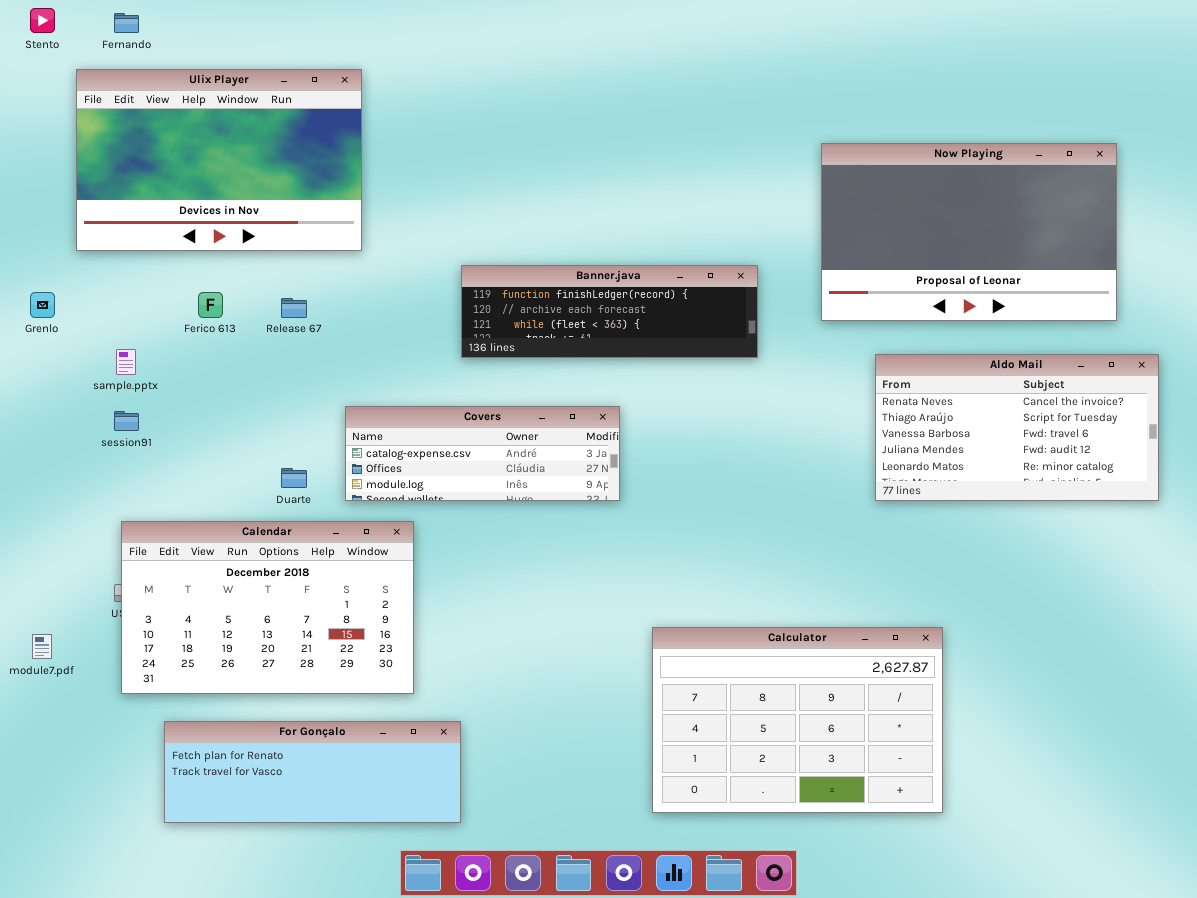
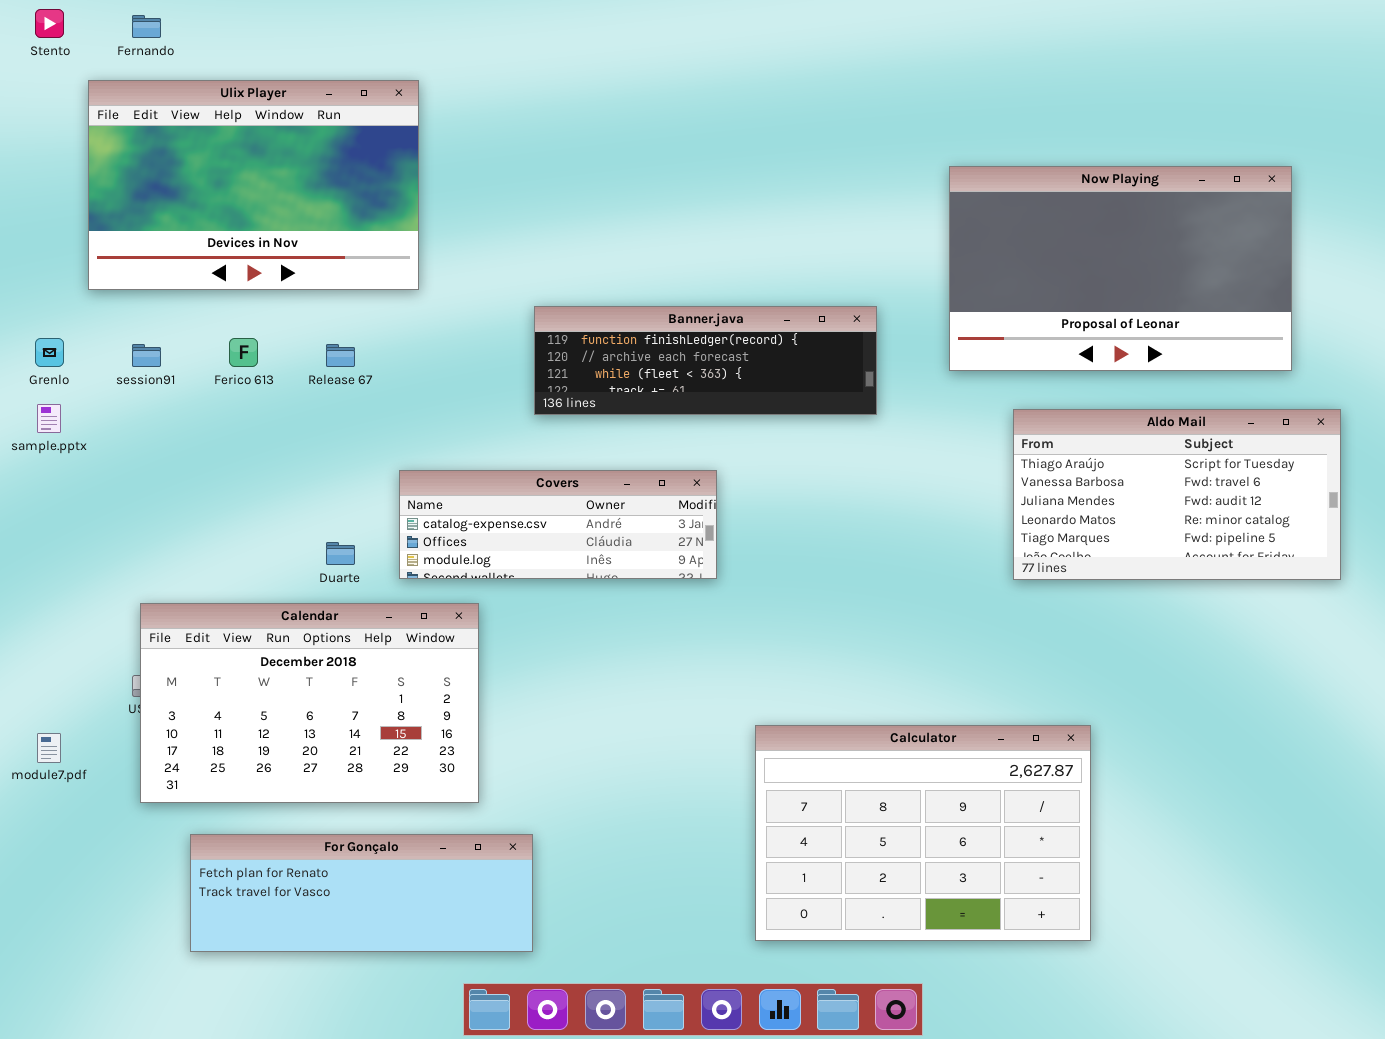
sample.pptx: [116,349,136,375] -> [37,404,61,433], moved
Aldo Mail: [875,354,1159,501] -> [1013,409,1341,580], scrolled down 1 row
session91: [114,411,139,431] -> [132,344,161,367], moved

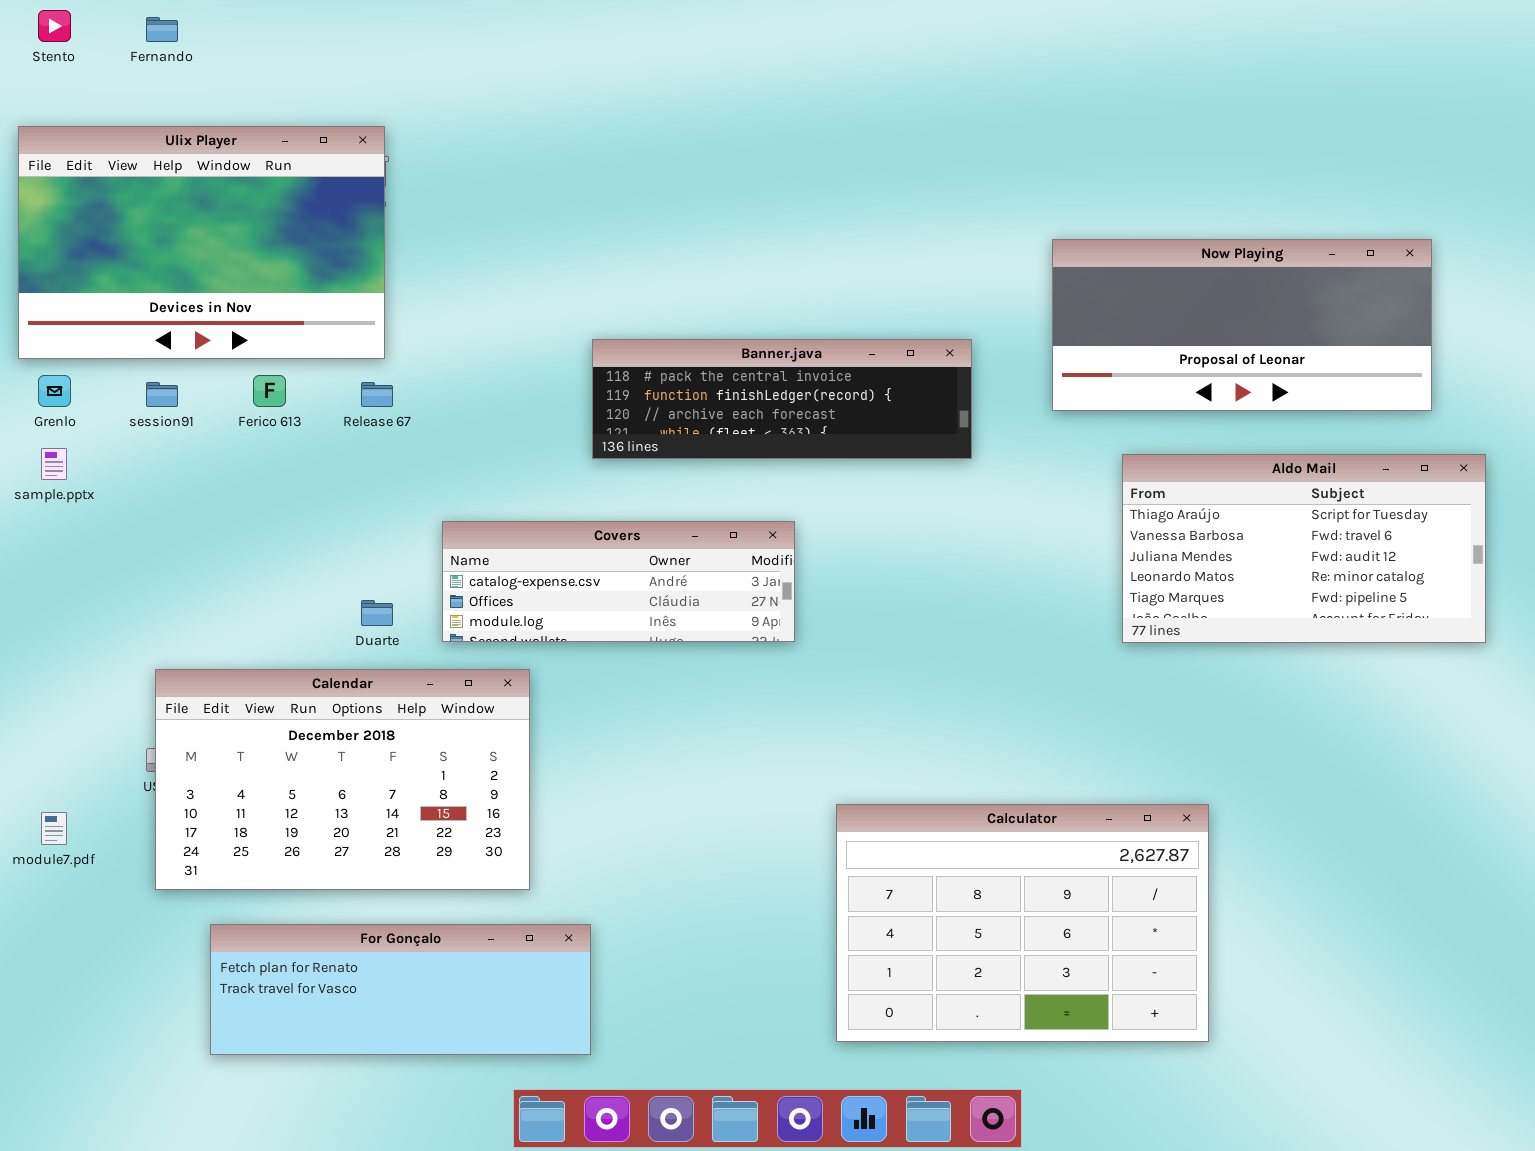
Ulix Player: [88,80,419,290] -> [18,126,385,359], moved
Now Playing: [949,166,1292,371] -> [1052,239,1432,411], resized
Banner.java: [534,306,877,415] -> [592,339,972,459], scrolled up 1 row

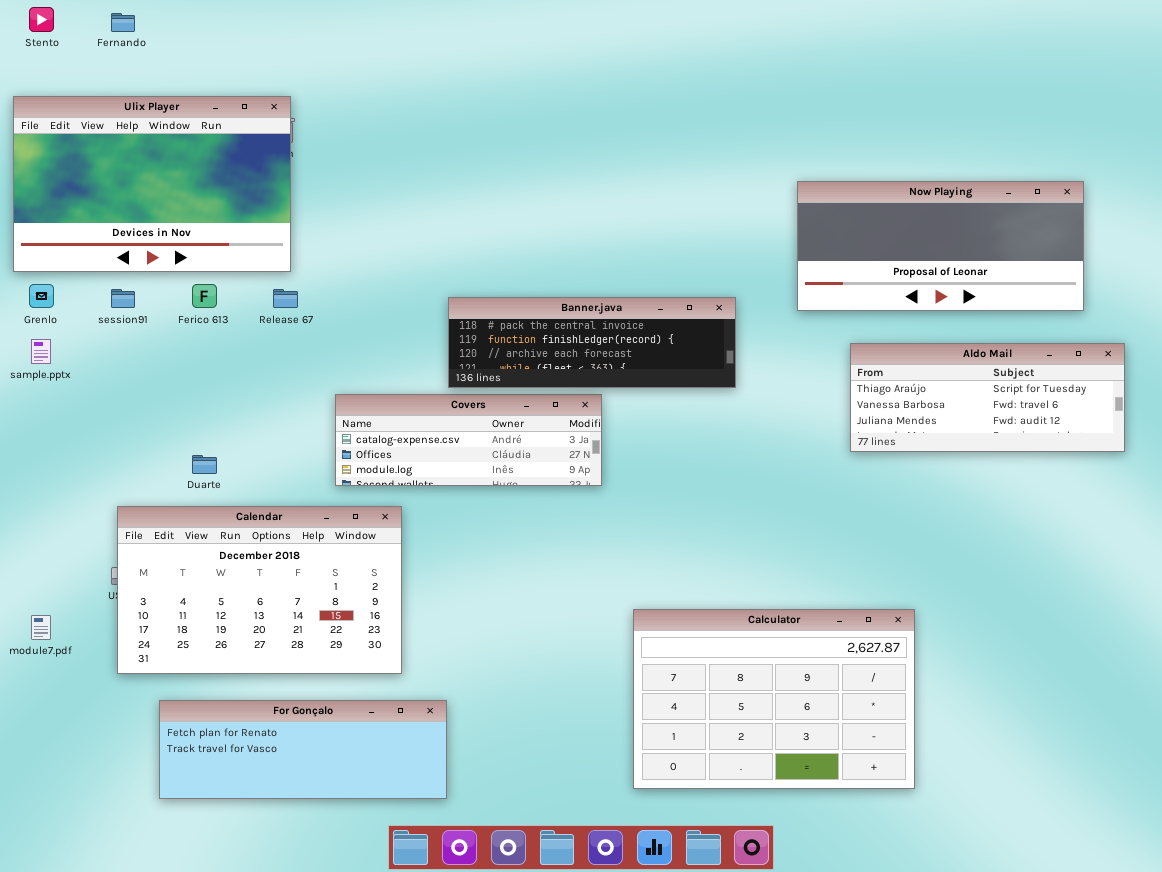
Banner.java: [592,339,972,459] -> [448,297,736,388], moved
Aldo Mail: [1122,454,1486,643] -> [850,343,1125,452], resized
Duarte: [361,600,393,626] -> [192,455,217,474], moved

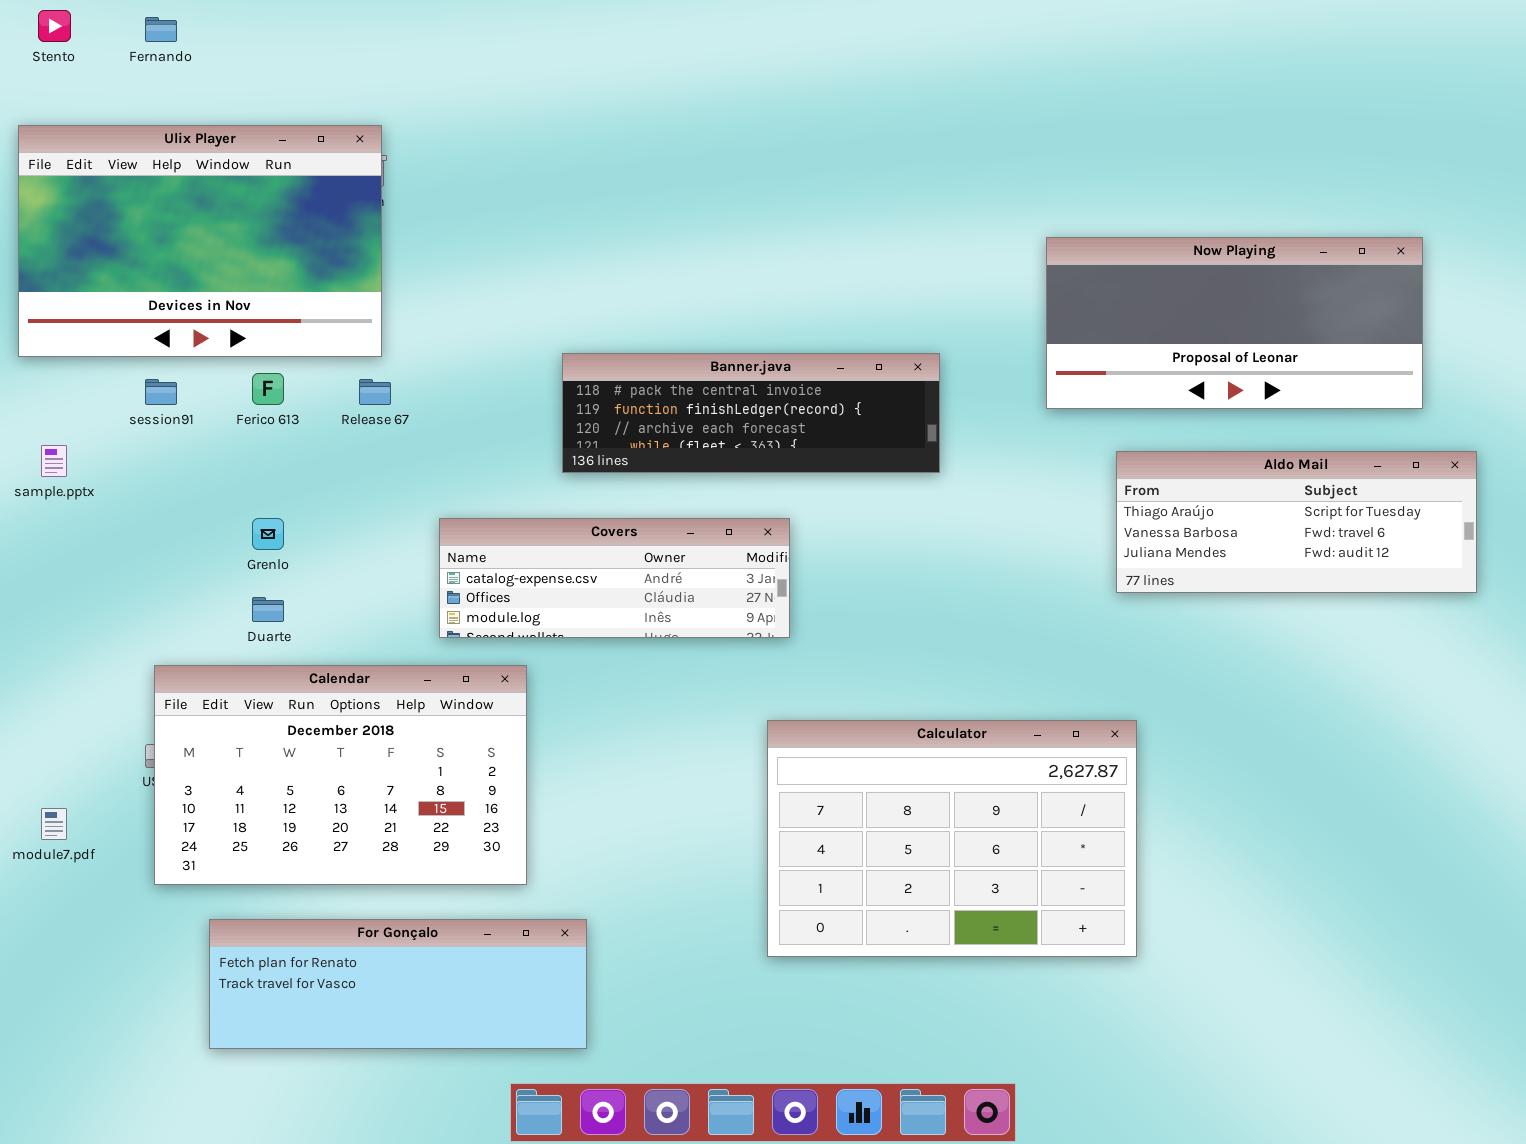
Grenlo: [29,284,54,308] -> [252,518,284,550], moved
Banner.java: [448,297,736,388] -> [562,353,940,473], moved
Calculator: [633,609,915,789] -> [767,720,1137,957], moved

